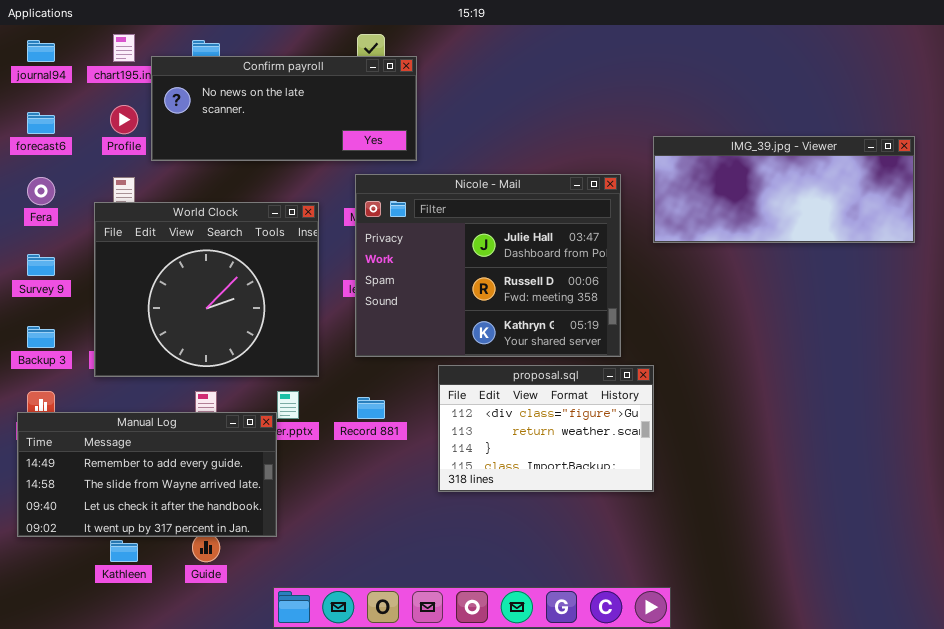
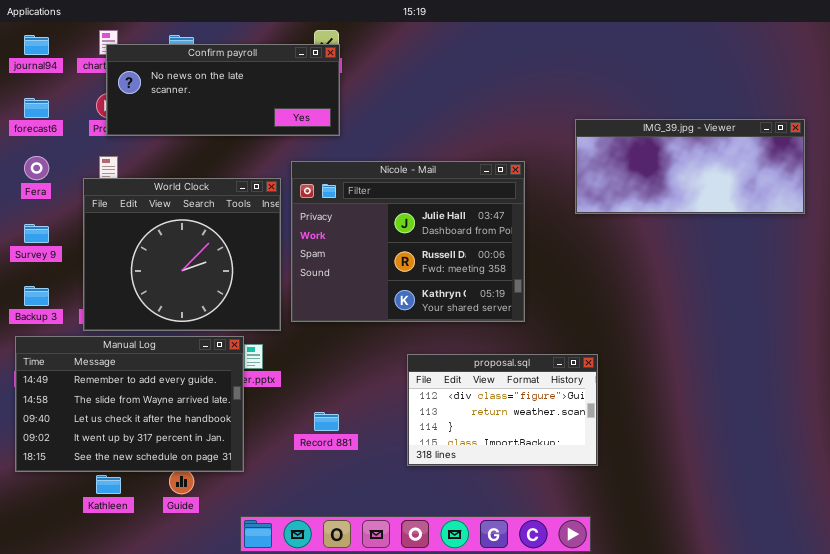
Confirm payroll: [151,56,417,161] -> [106,44,340,136], moved
Nicole - Mail: [355,174,621,357] -> [291,161,525,322], moved
proposal.sql: [438,365,654,492] -> [407,354,598,466], moved
Record 881: [357,397,385,419] -> [314,412,339,431], moved
Manual Log: [17,412,277,537] -> [15,336,244,472], resized

